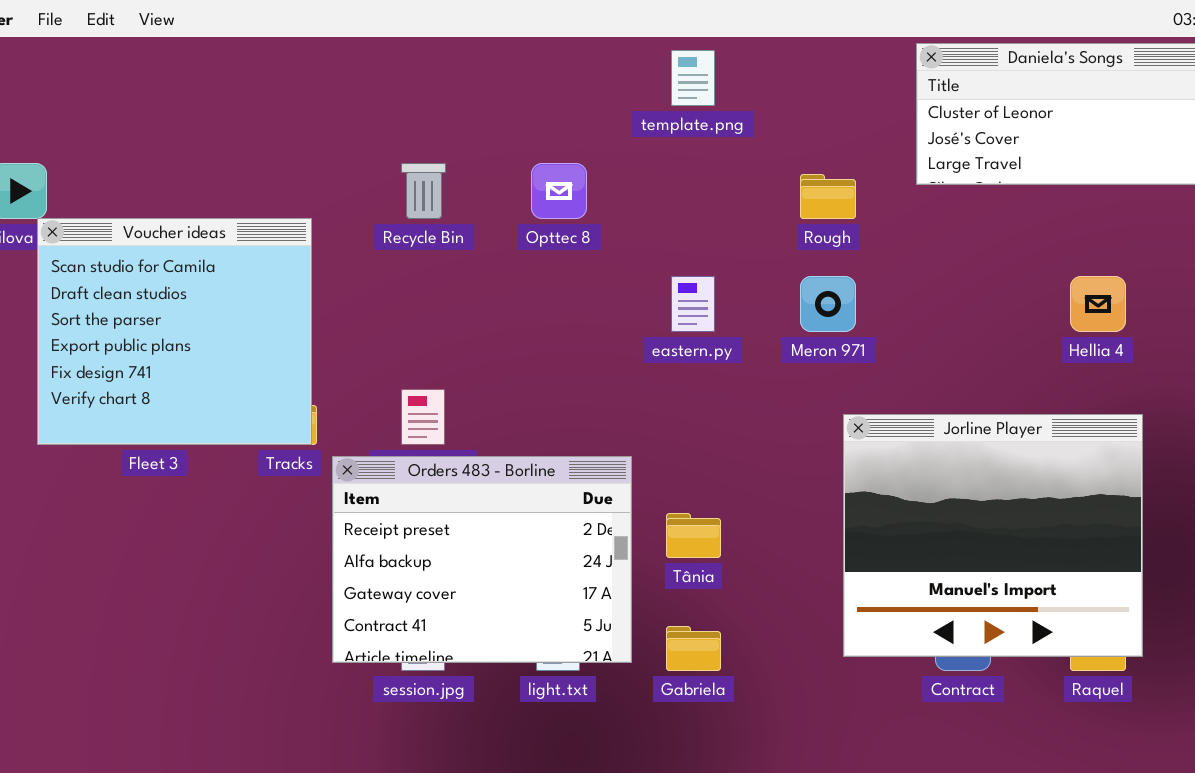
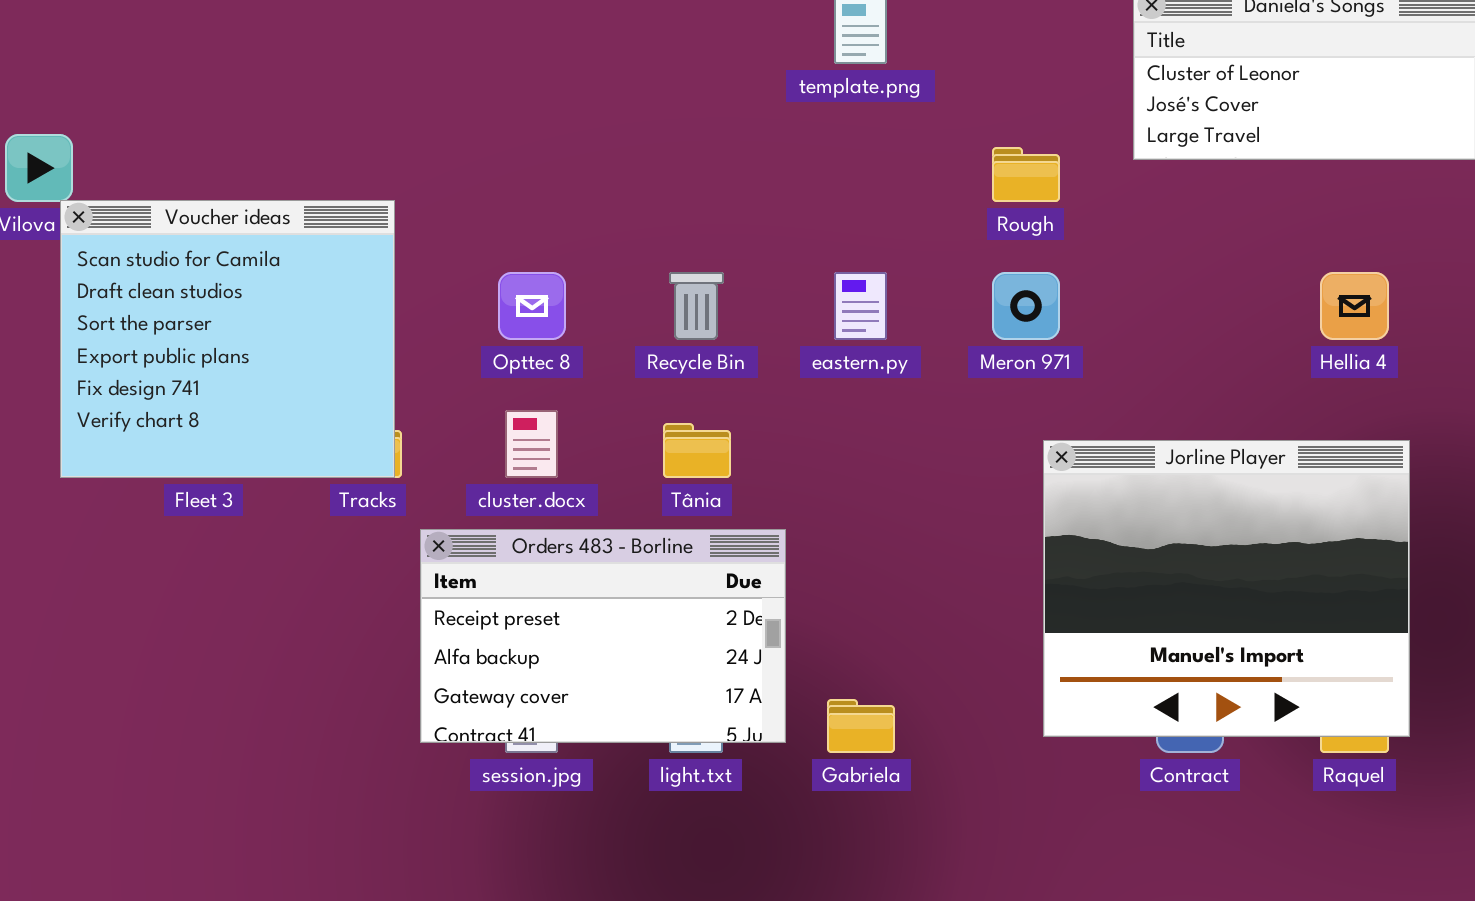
Recycle Bin: [401,163,446,219] -> [669,272,724,340], moved
Opttec 8: [531,163,587,219] -> [498,272,566,340], moved
Orders 483 - Borline: [332,456,632,663] -> [420,529,786,743], resized
Tânia: [666,513,721,558] -> [663,423,731,478], moved

